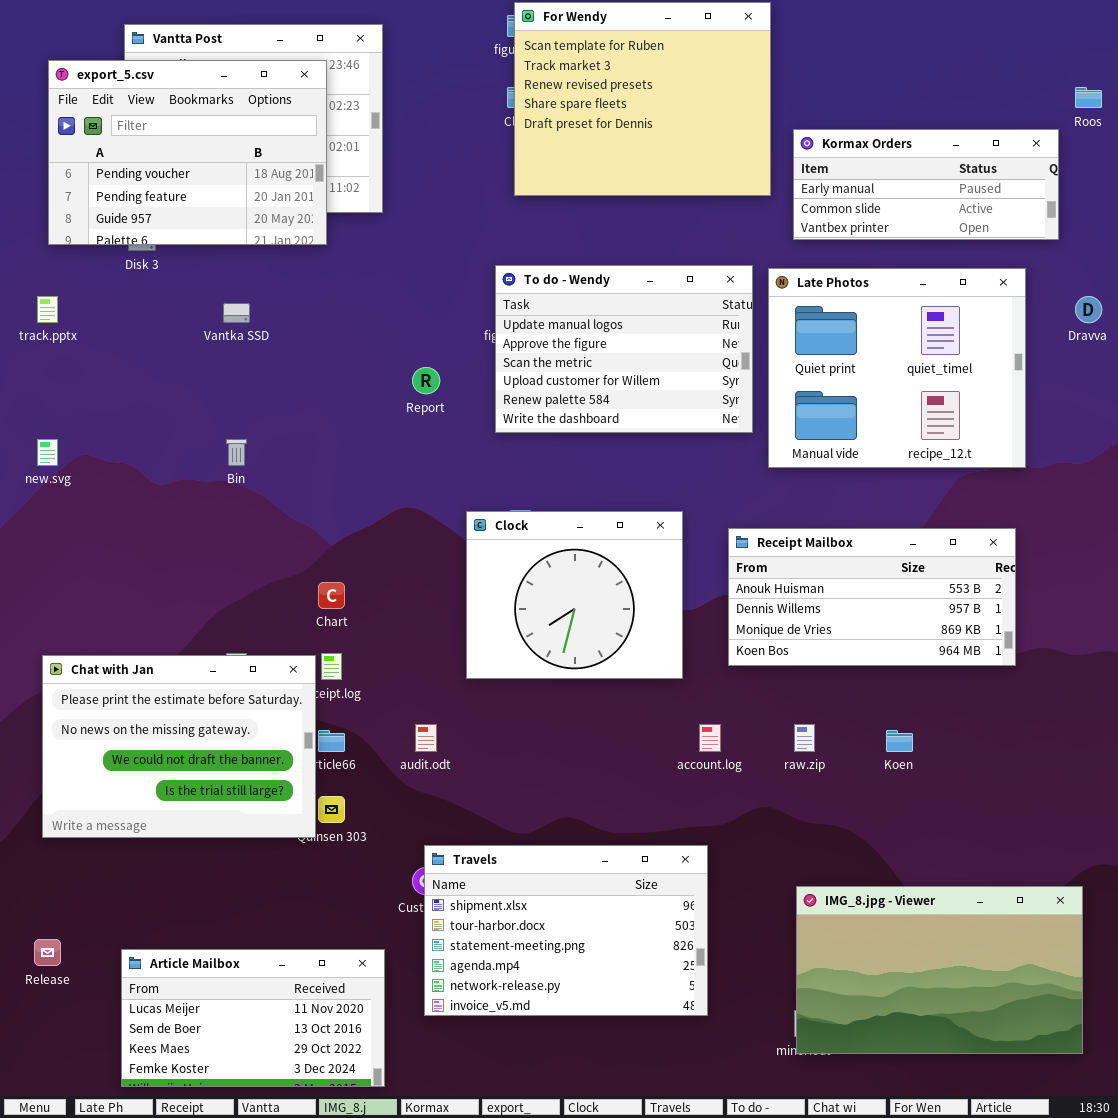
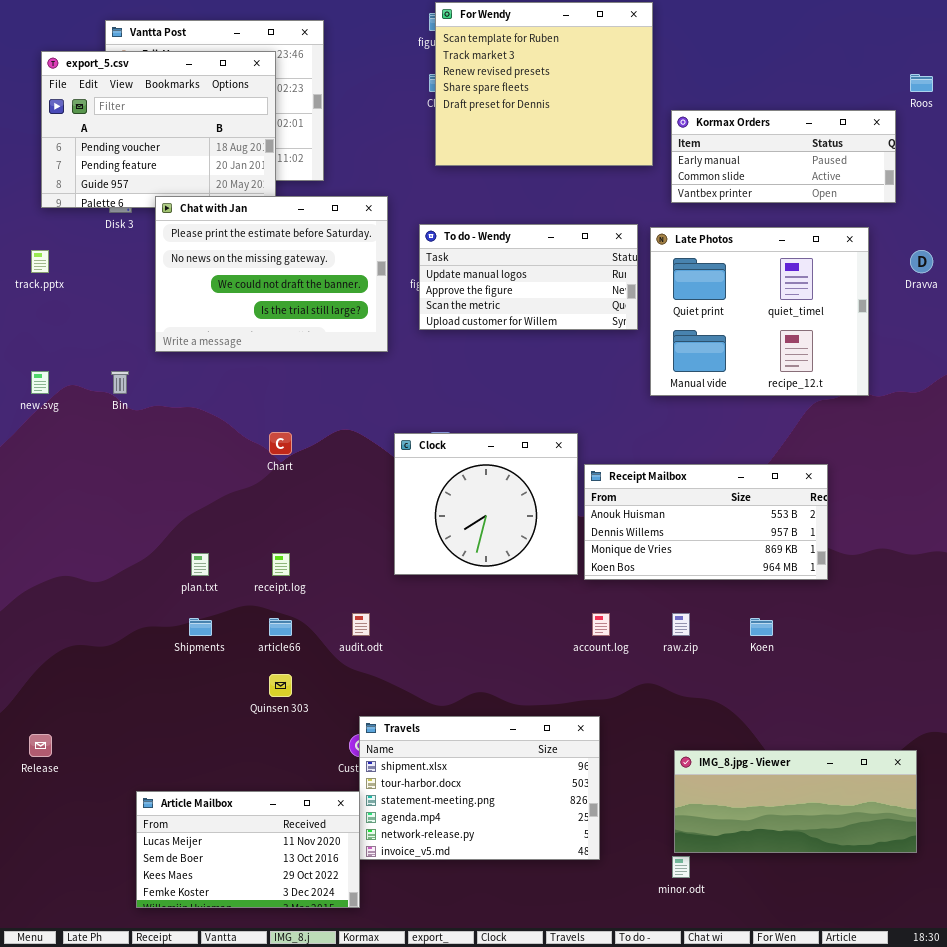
To do - Wendy: [495,265,753,433] -> [419,224,638,330], resized
Bin: [226,439,247,466] -> [111,371,129,394], moved
Receipt Mailbox: [728,528,1016,666] -> [584,464,828,580], moved
Chart: [318,582,345,609] -> [269,432,292,455], moved
Chat with Jan: [42,655,316,838] -> [155,196,388,352], moved
IMG_8.jpg - Viewer: [796,886,1083,1054] -> [674,750,917,853], resized
Release: [34,939,61,966] -> [29,734,52,757], moved
Article Mailbox: [121,949,385,1087] -> [136,791,360,908], moved

